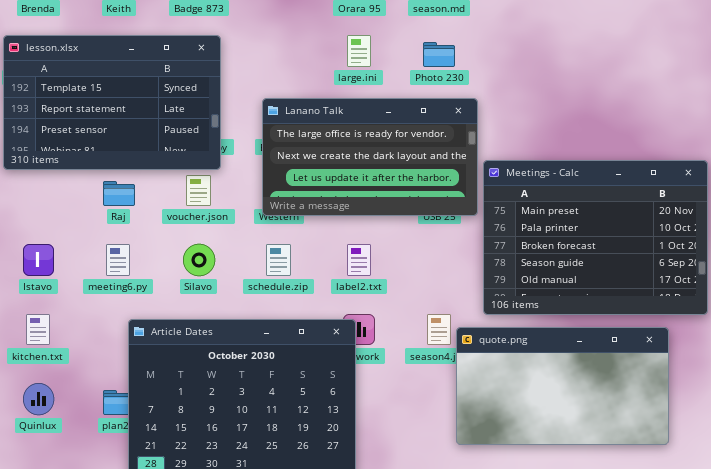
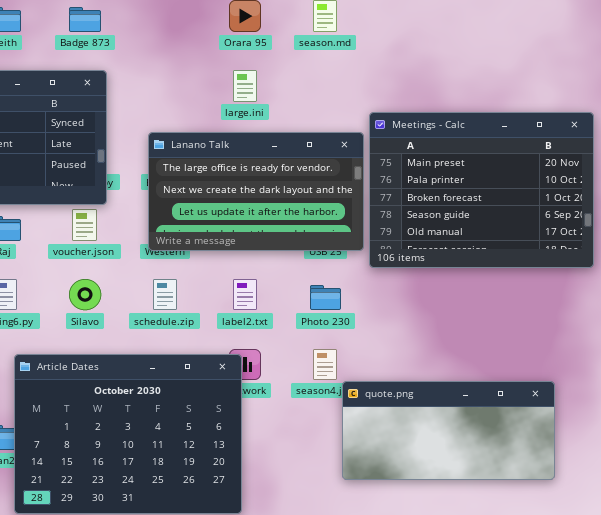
Photo 230: [423,42,455,67] -> [310,285,341,310], moved
Meetings - Calc: [483,160,708,315] -> [369,112,594,268], moved
quote.png: [456,327,669,445] -> [342,381,555,480], resized

